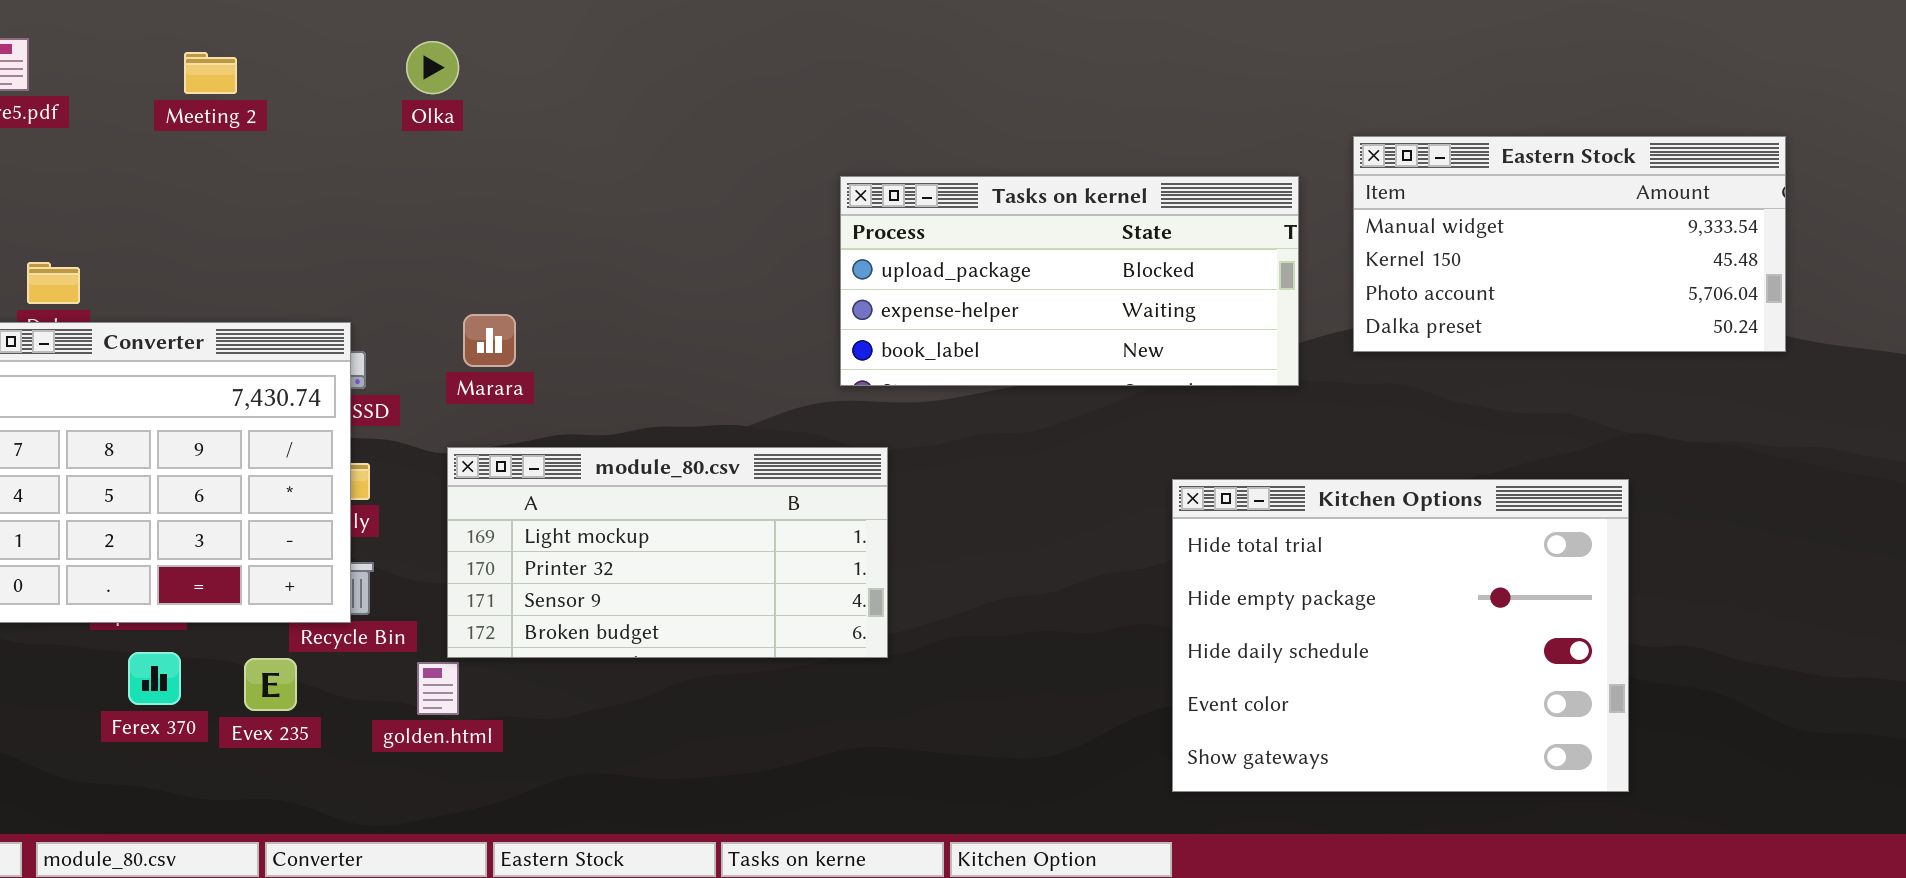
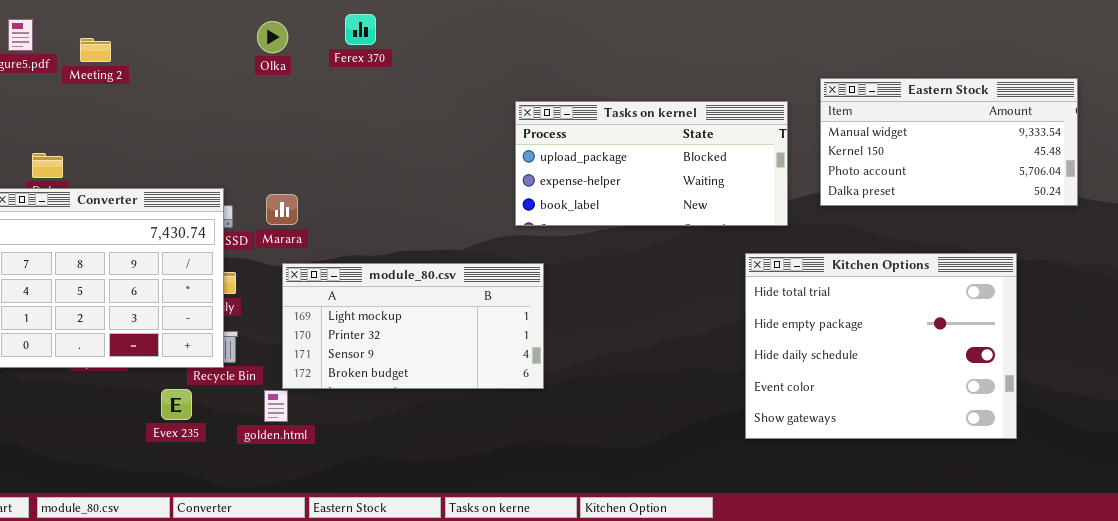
Meeting 2: [184,52,237,94] -> [80,38,111,62], moved
Marara: [463,314,516,367] -> [266,194,298,225], moved
Kitchen Options: [1172,479,1629,792] -> [745,253,1017,439], moved
Ferex 370: [128,652,181,705] -> [345,14,376,45], moved

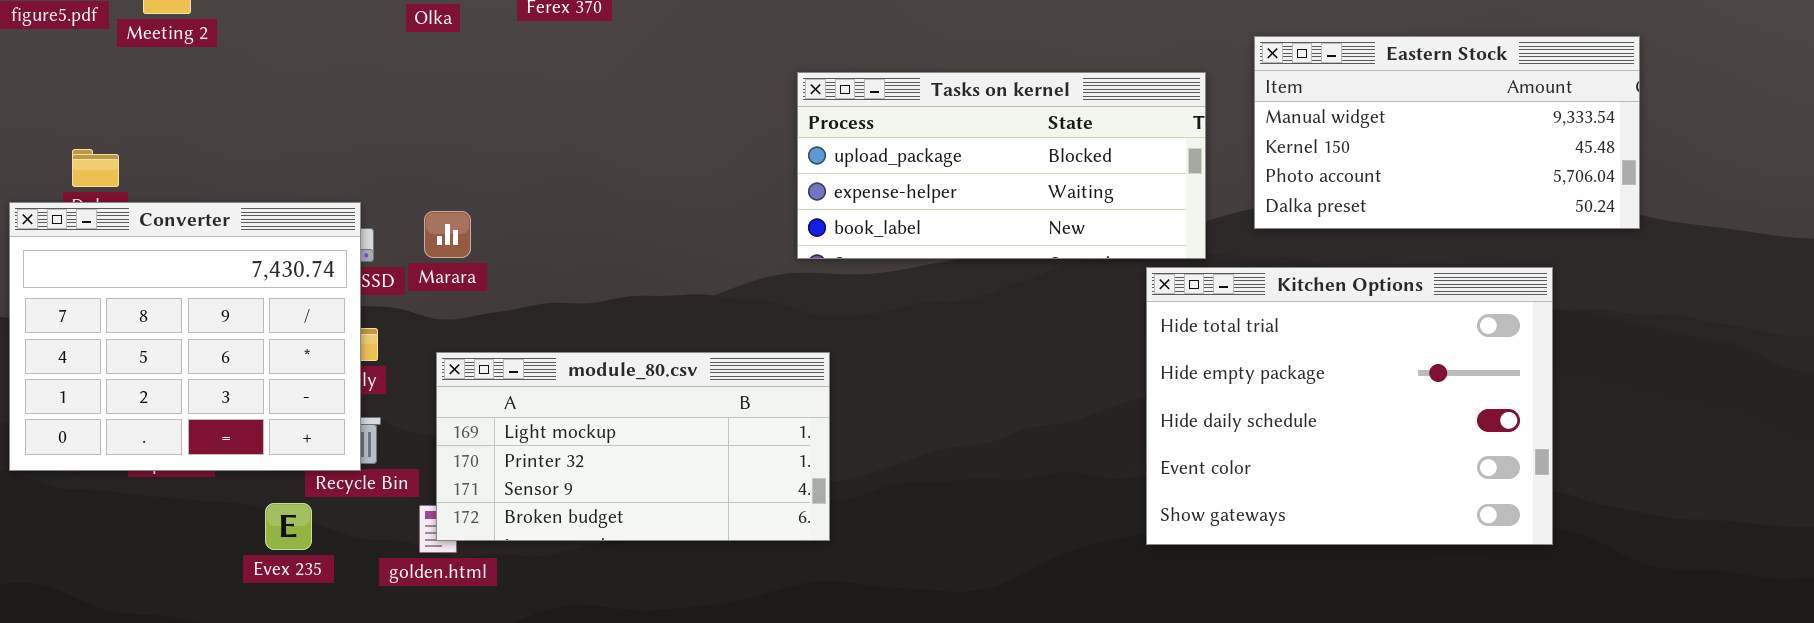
Kitchen Options: [745,253,1017,439] -> [1146,267,1553,545], moved
module_80.csv: [282,263,544,389] -> [436,352,830,541], moved

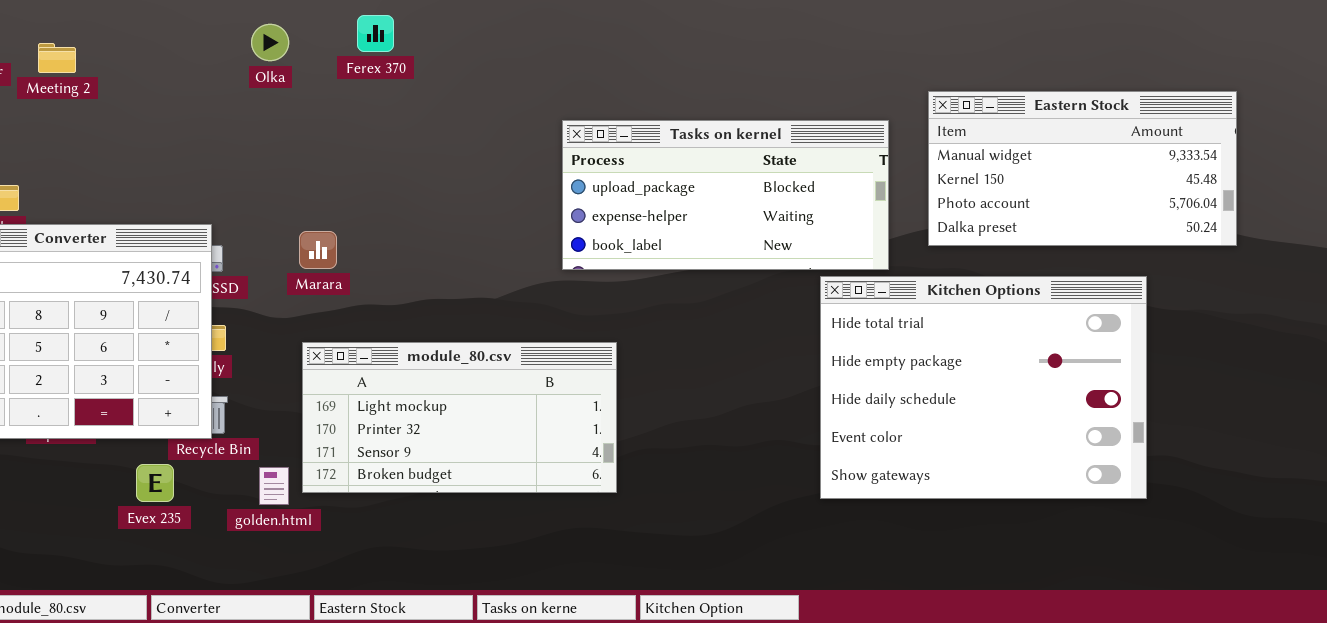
Marara: [424,211,471,258] -> [299,231,337,269], moved
Kitchen Options: [1146,267,1553,545] -> [820,276,1147,499], moved
module_80.csv: [436,352,830,541] -> [302,342,617,493], moved

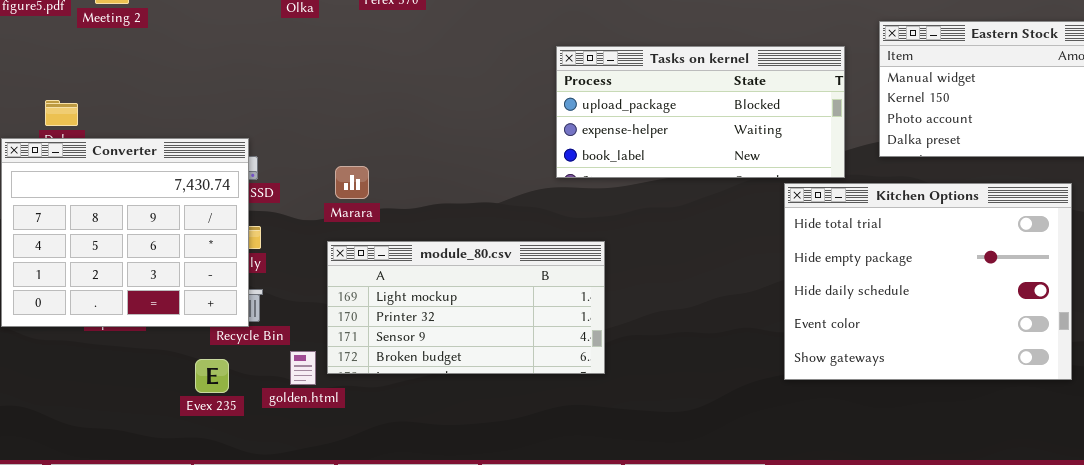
Marara: [299,231,337,269] -> [335,166,369,199], moved
Evex 235: [136,464,174,502] -> [195,359,229,393], moved

